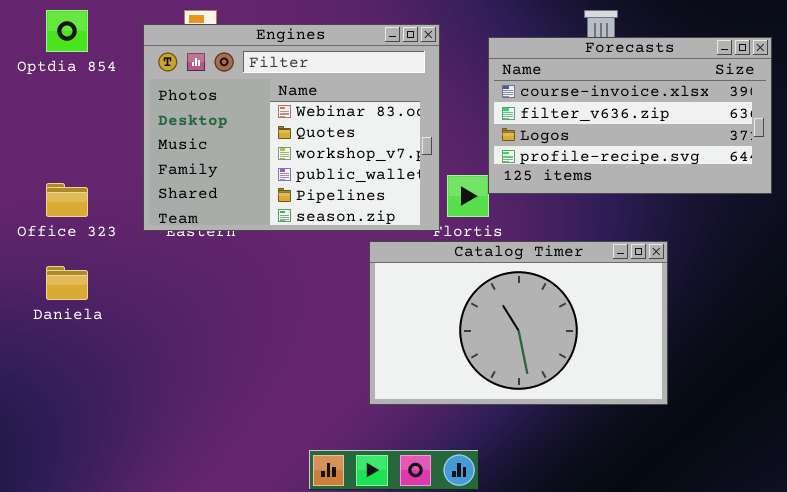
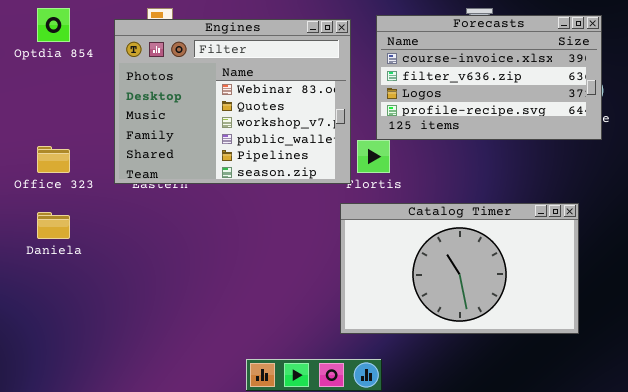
Forecasts: [488,37,772,194] -> [376,15,602,140], moved
Catalog Timer: [369,241,668,405] -> [340,203,579,334], moved

